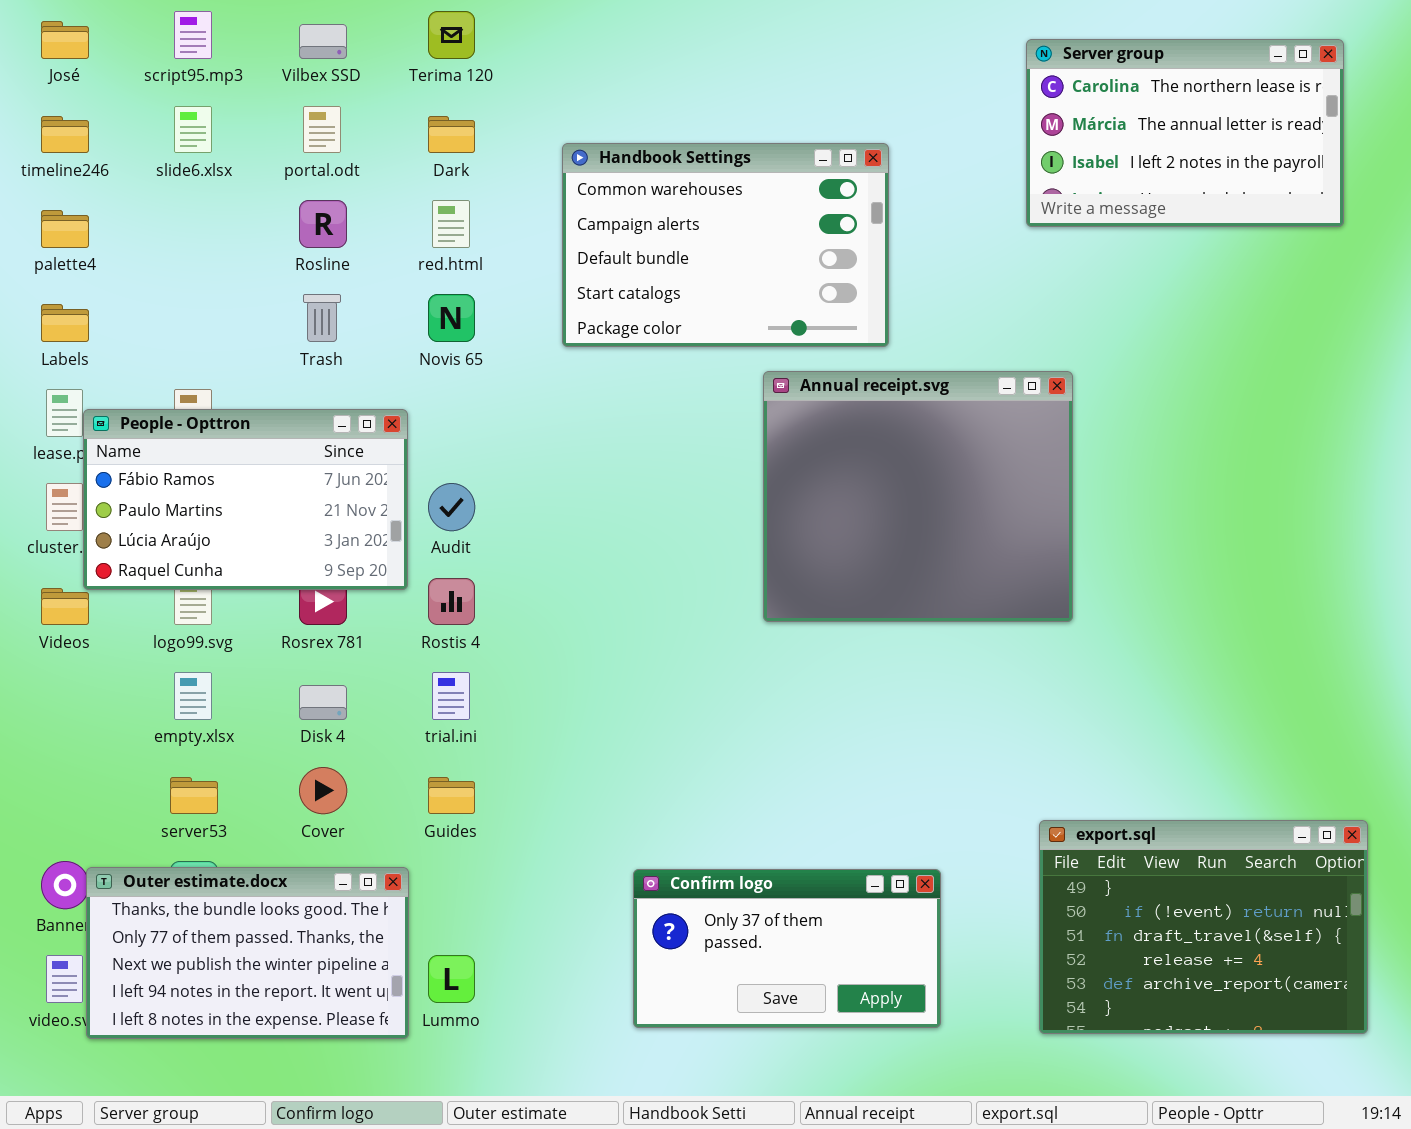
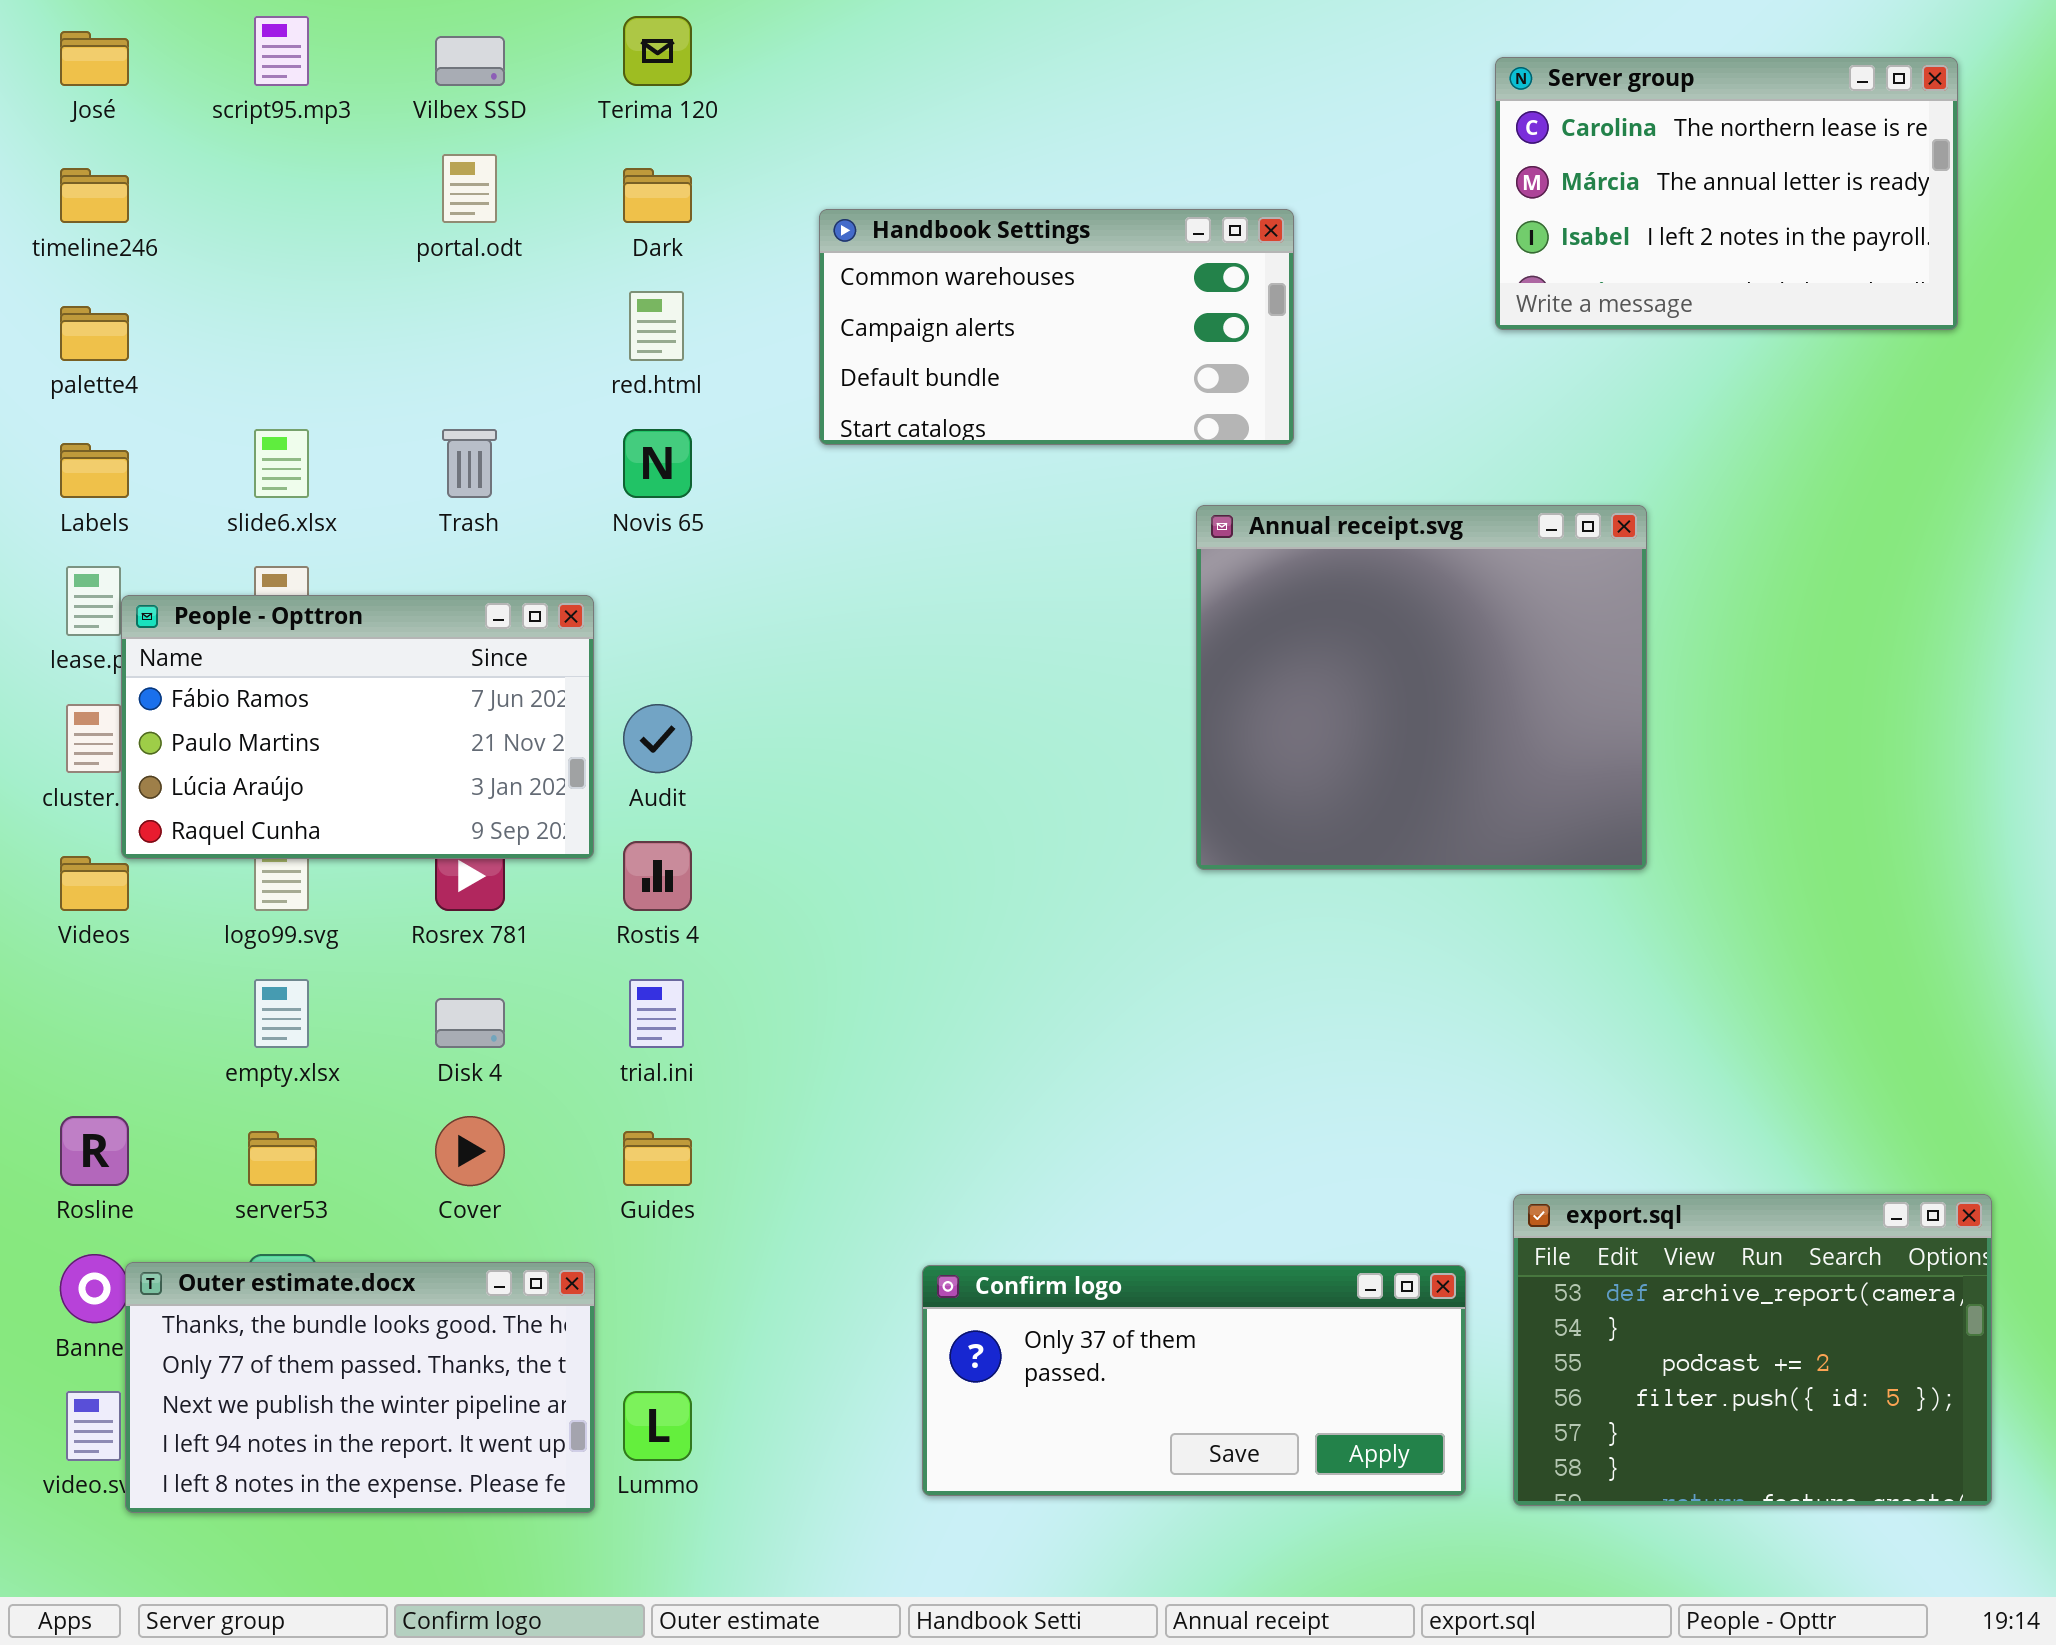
slide6.xlsx: [174,106,212,153] -> [254,429,309,498], moved
Handbook Settings: [562,143,889,347] -> [819,209,1294,445], resized
Rosline: [299,200,347,248] -> [60,1116,129,1186], moved
Annual receipt.svg: [763,371,1073,622] -> [1196,505,1647,870], moved
export.sql: [1039,820,1368,1034] -> [1513,1194,1992,1506], scrolled down 4 rows
Confirm logo: [633,869,941,1028] -> [922,1265,1466,1496], resized

